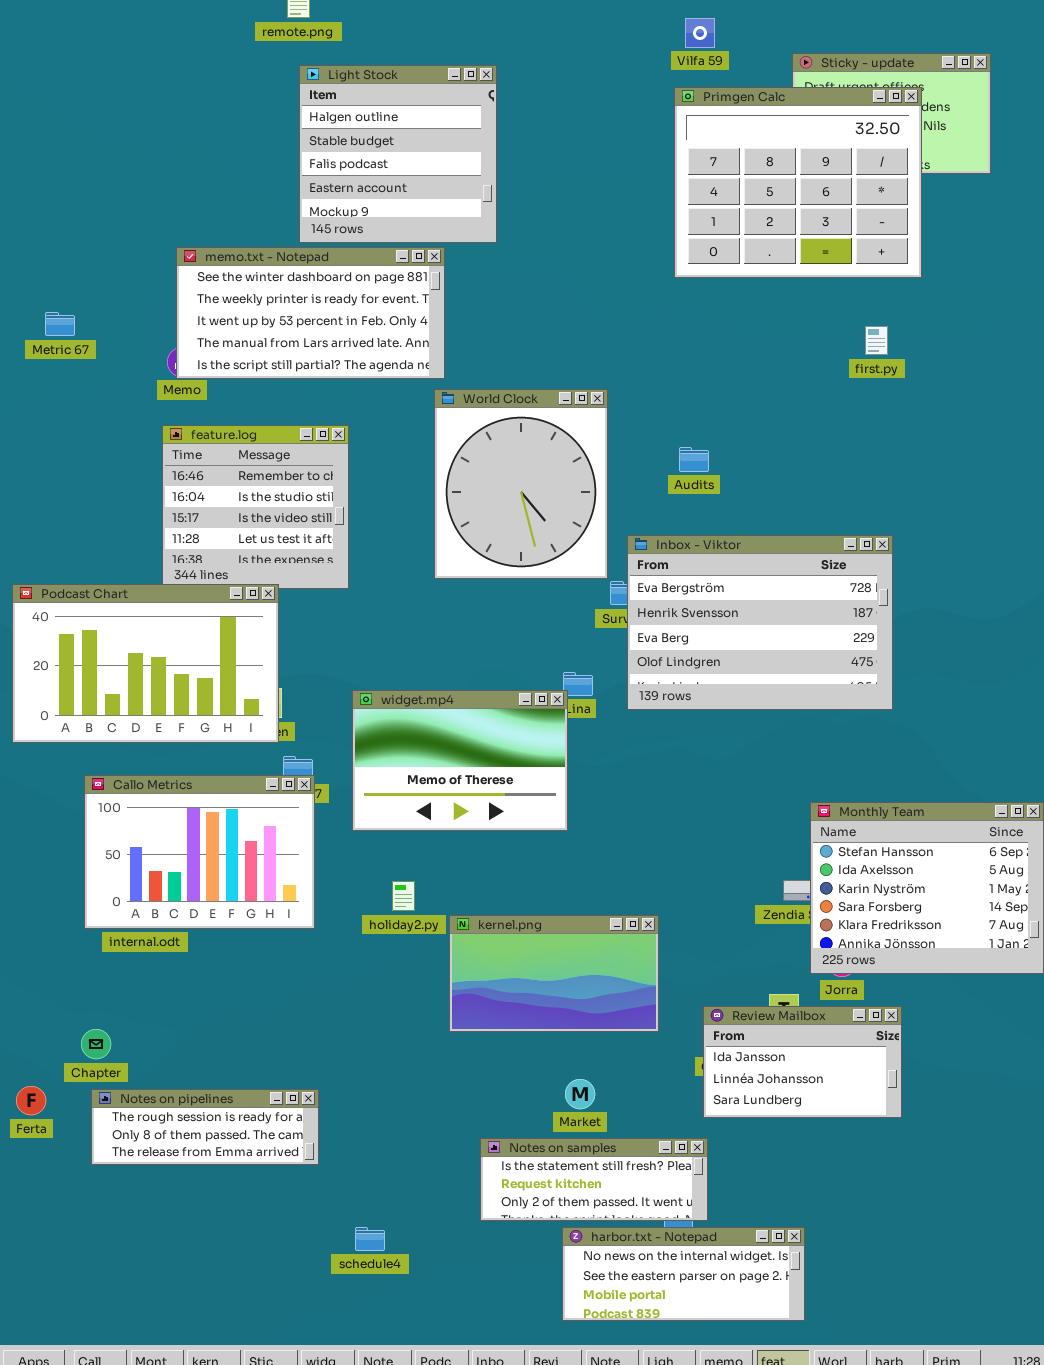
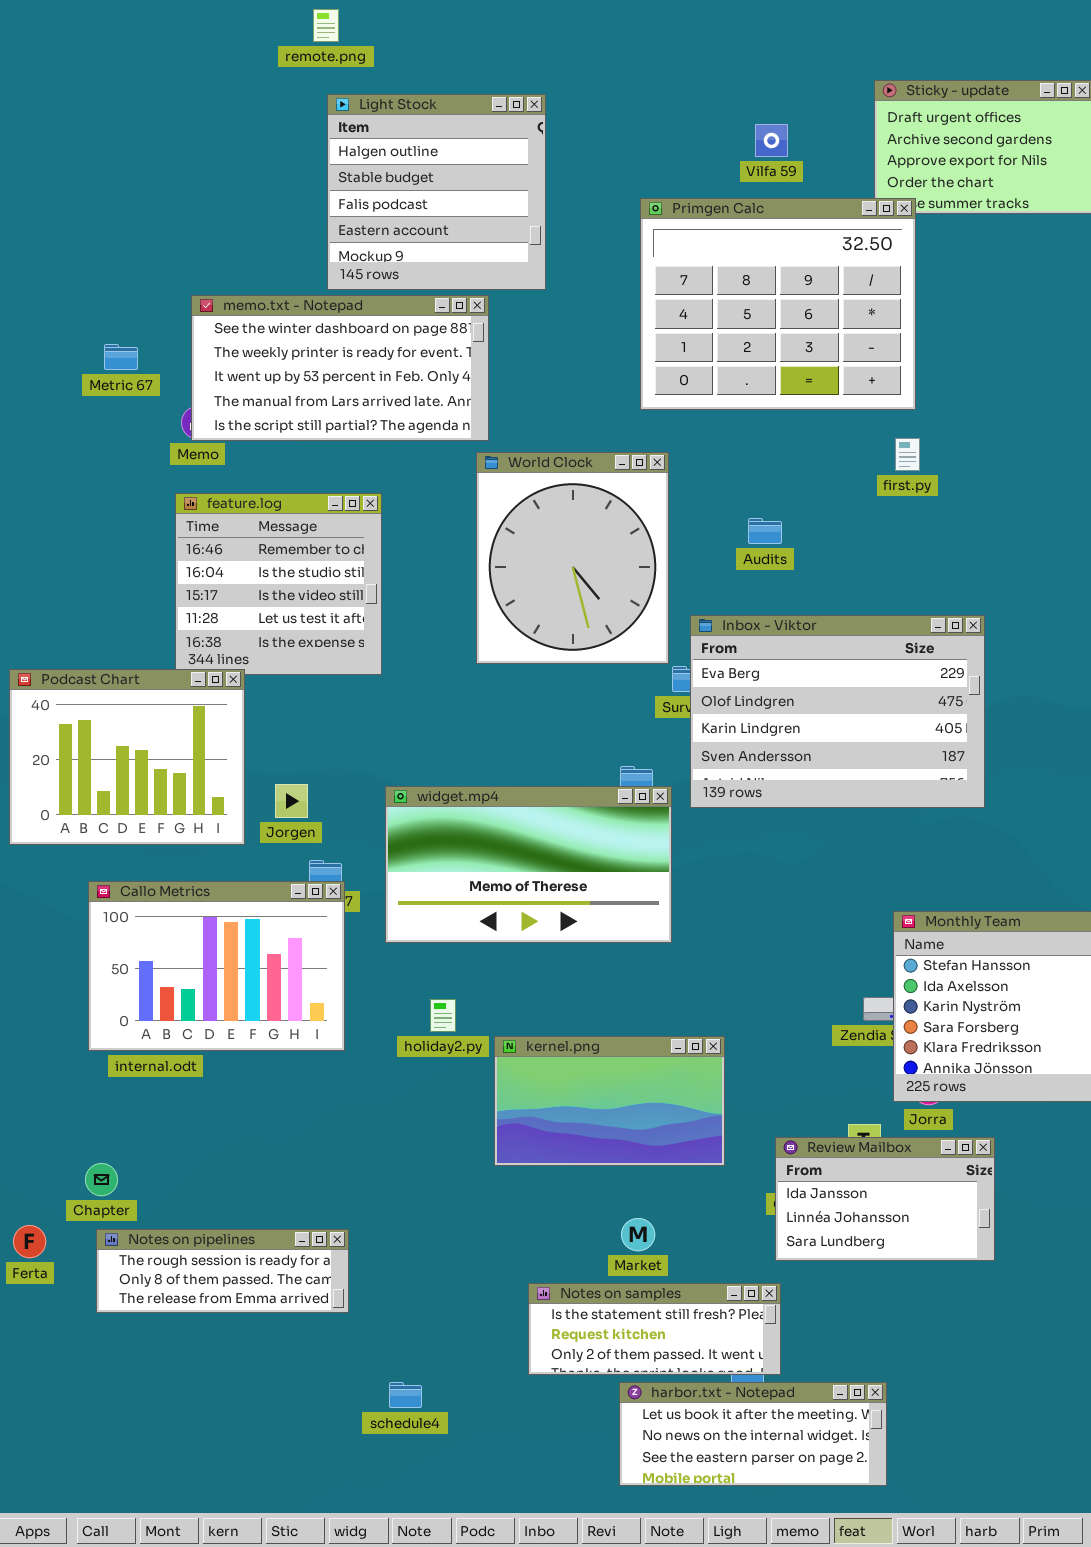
Vilfa 59: [685,18,715,48] -> [755,124,788,157], moved
Primgen Calc: [674,87,922,278] -> [640,198,916,410], moved
Metric 67: [45,312,75,336] -> [104,344,138,370], moved
first.py: [865,326,888,355] -> [895,438,920,471], moved
Inbox - Viktor: [627,535,893,710] -> [690,615,985,808], scrolled down 2 rows
Podcast Chart: [12,584,279,743] -> [9,669,245,845], resized
widget.mp4: [352,690,568,831] -> [385,786,672,943], resized
harbor.txt - Notepad: [562,1227,805,1321] -> [619,1382,887,1486], scrolled up 1 row

